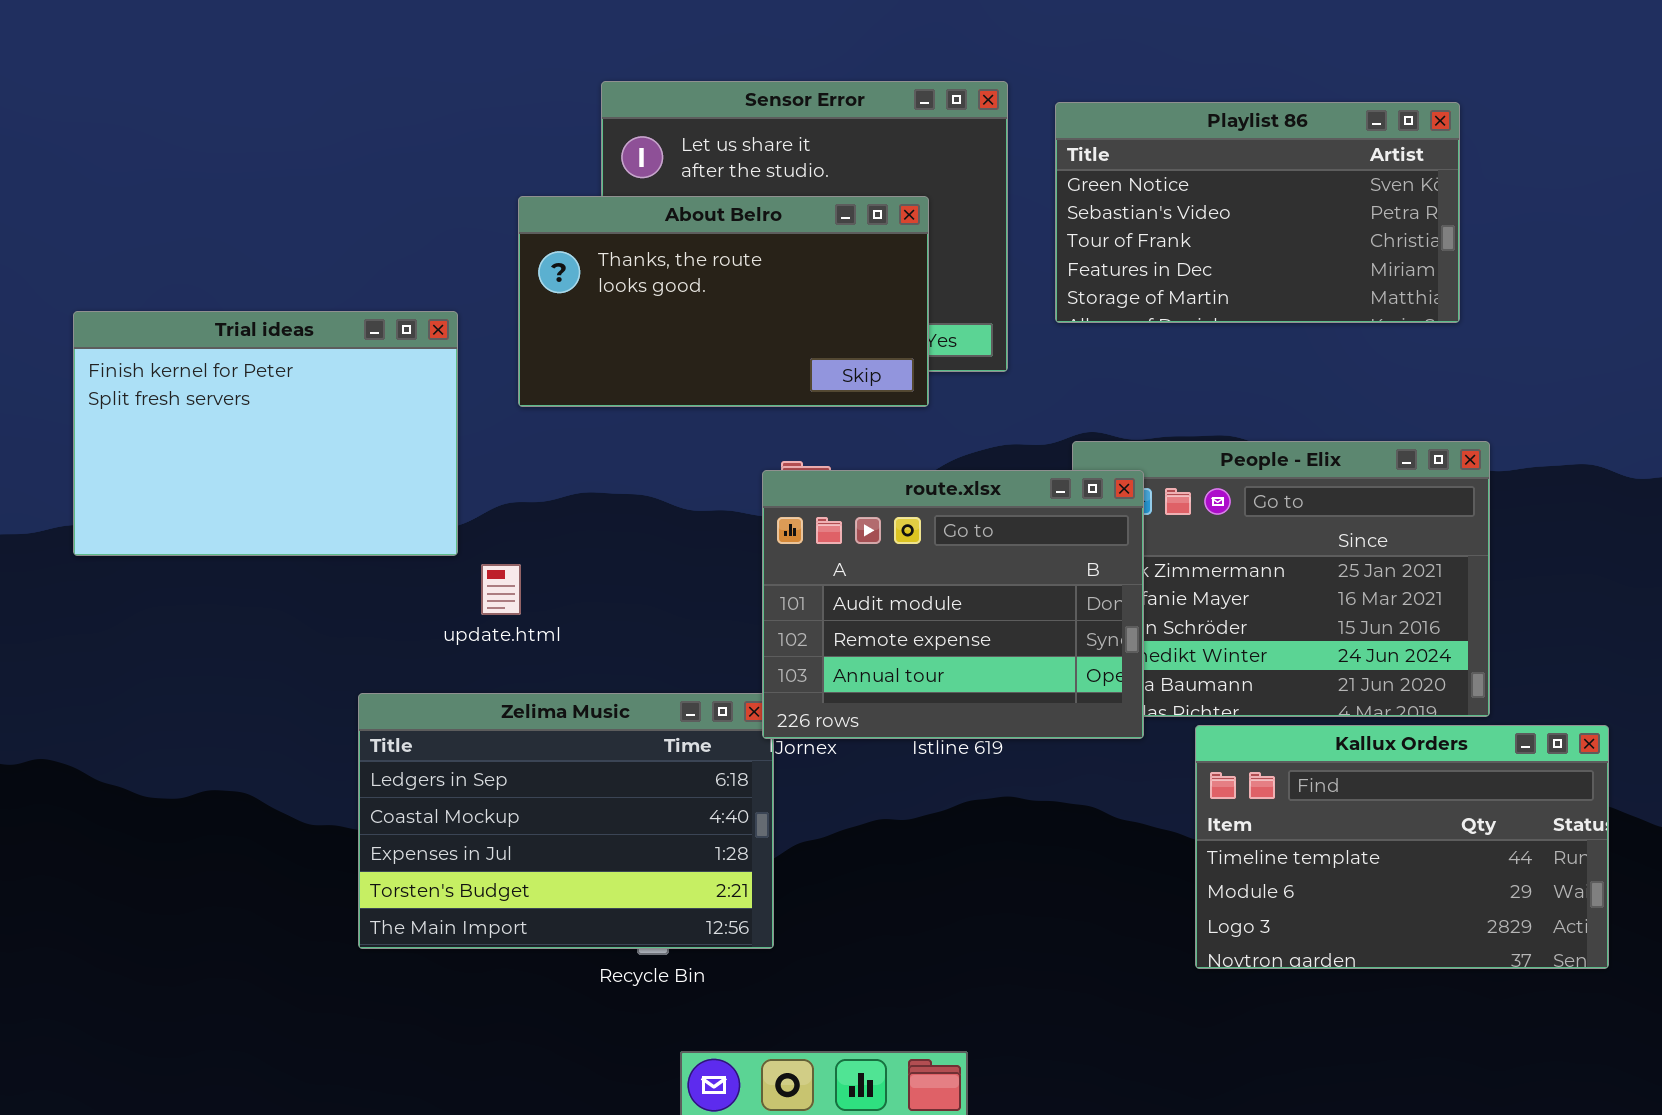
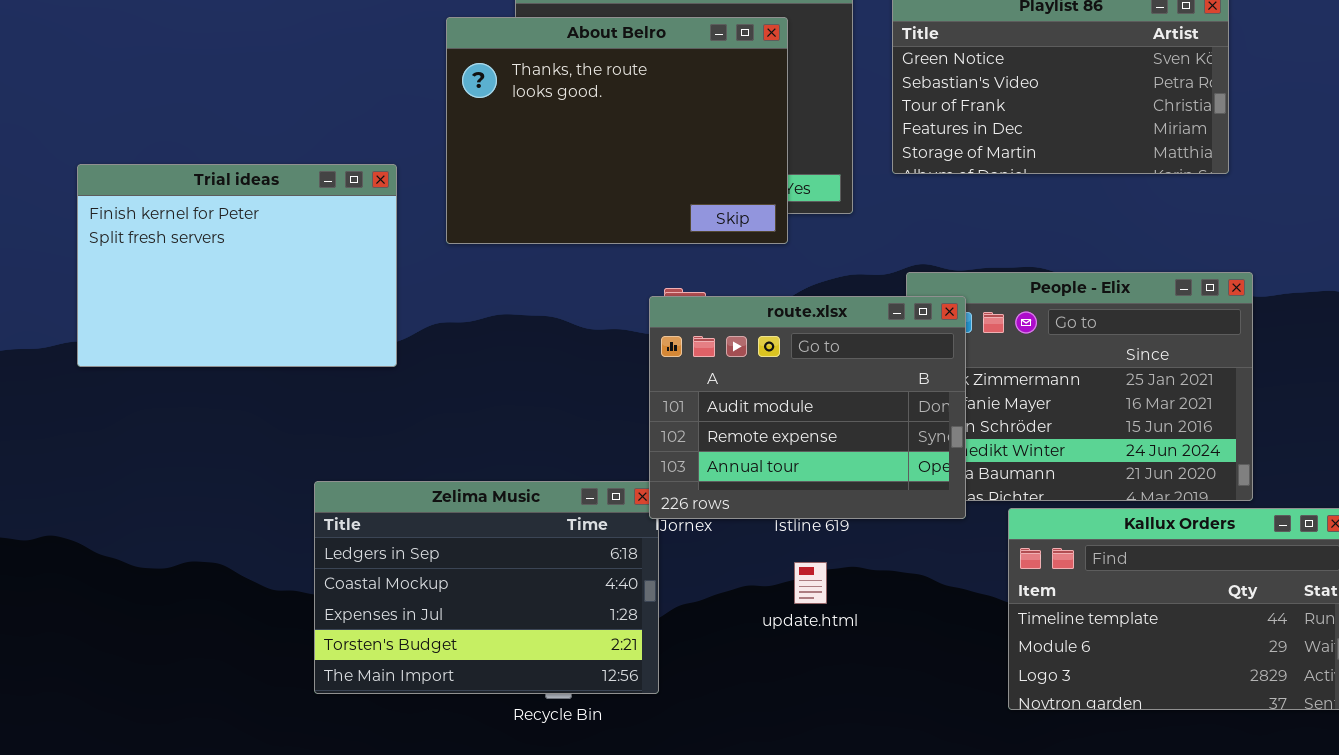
About Belro: [518,196,929,407] -> [446,17,788,244], resized
update.html: [481,564,521,615] -> [794,562,827,604], moved

